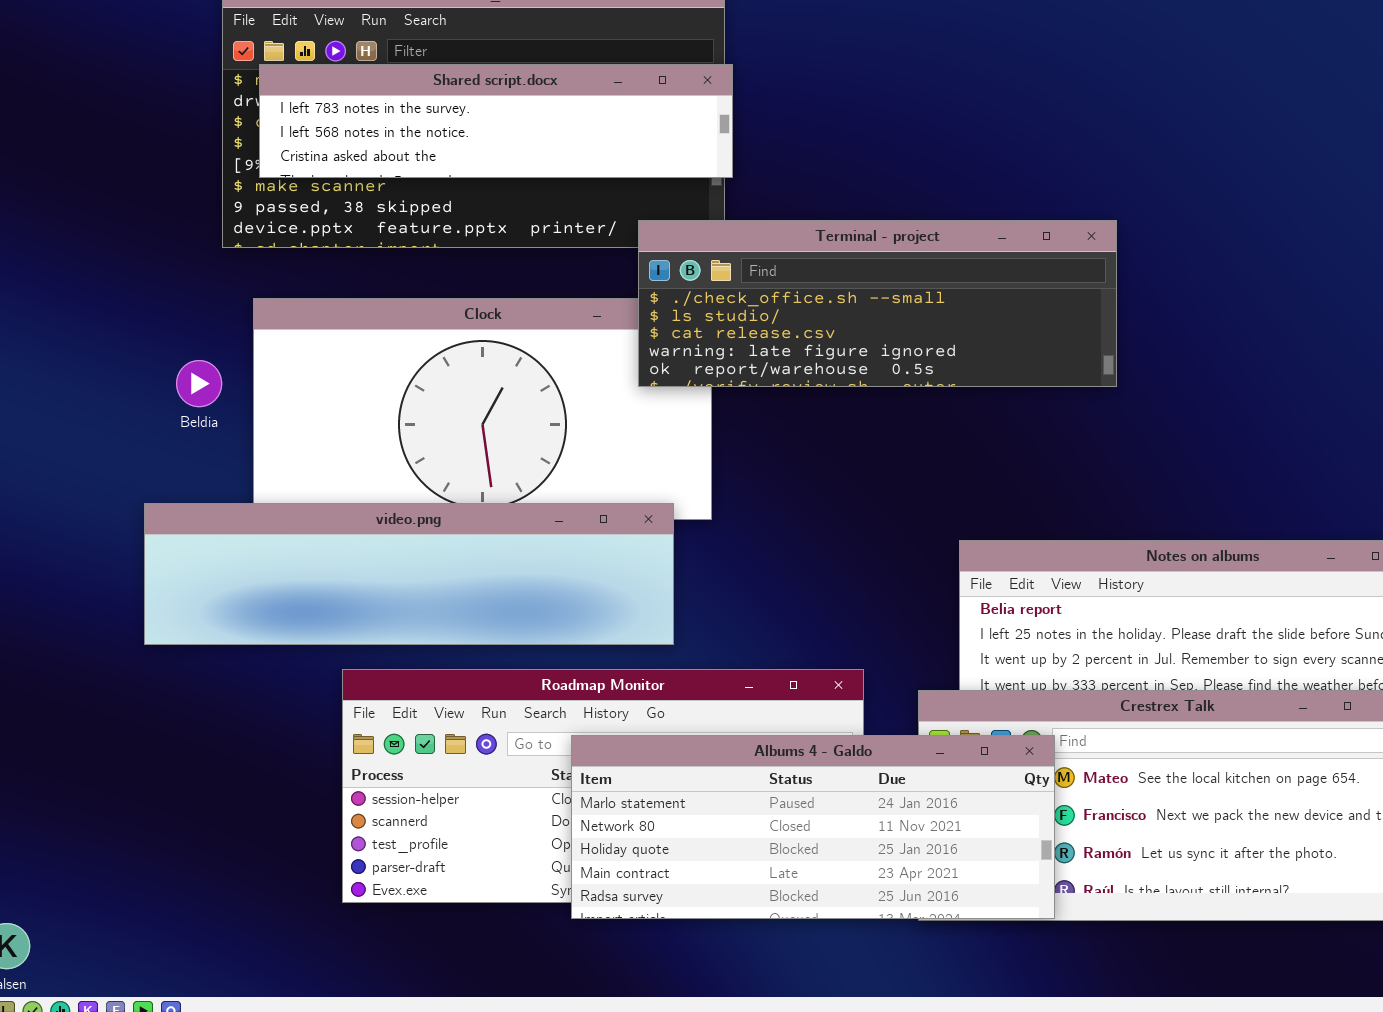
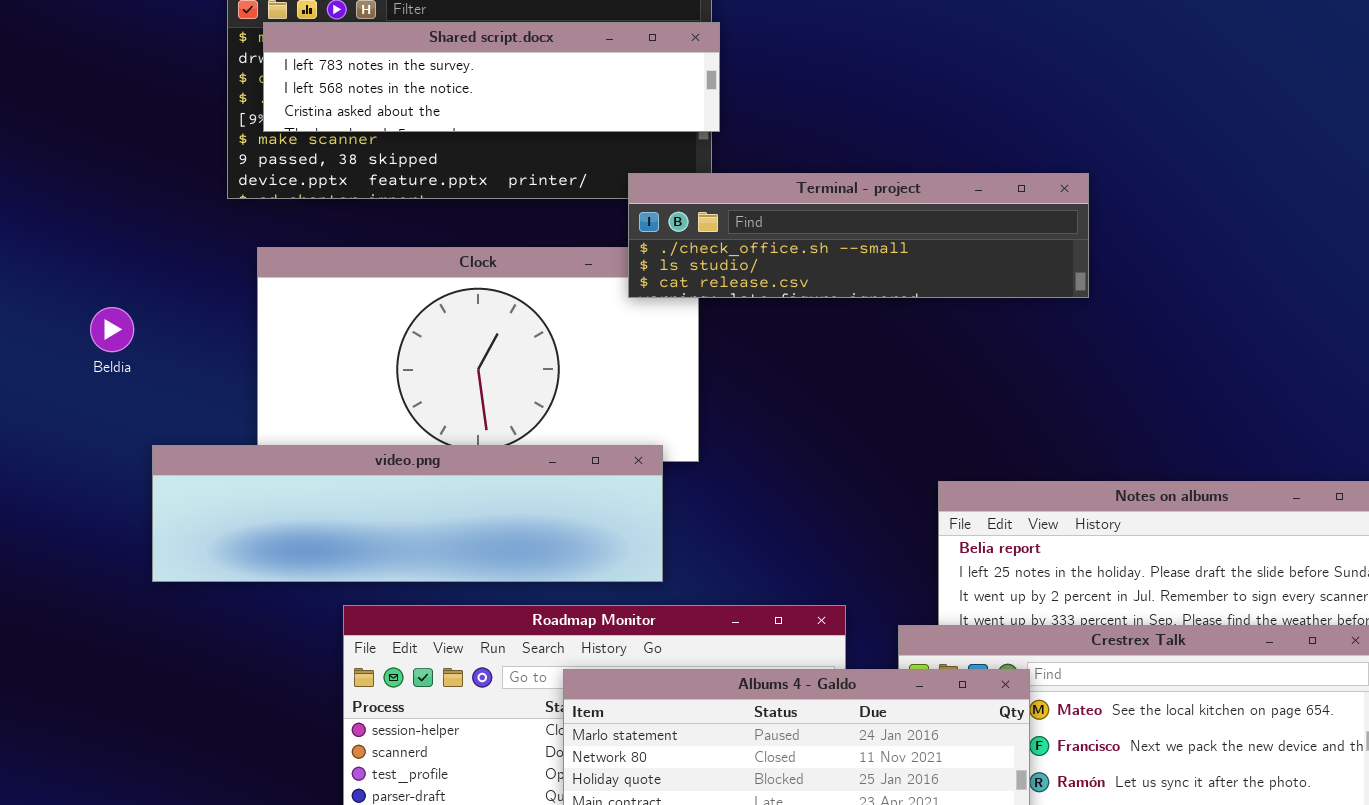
Terminal - project: [638,220,1117,387] -> [628,173,1089,298], resized
Beldia: [176,360,222,407] -> [90,307,134,352], moved

